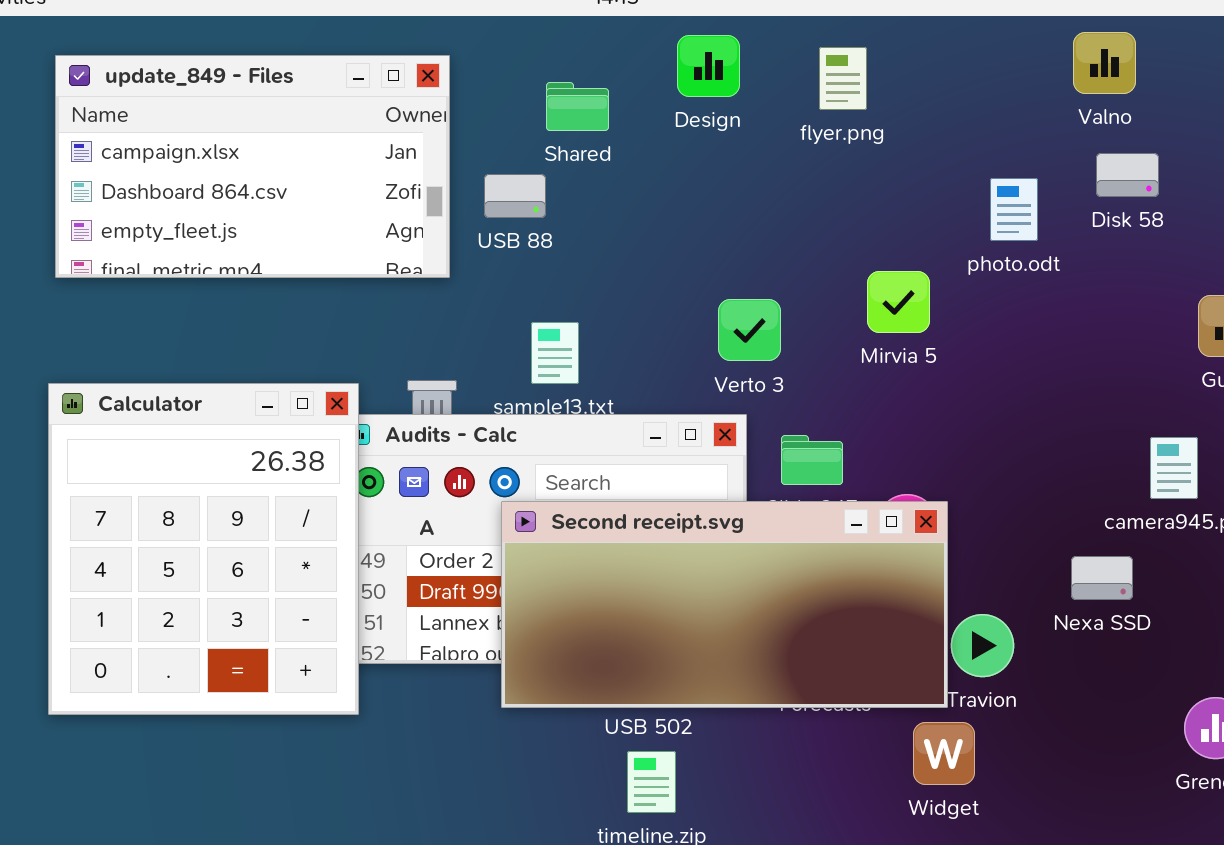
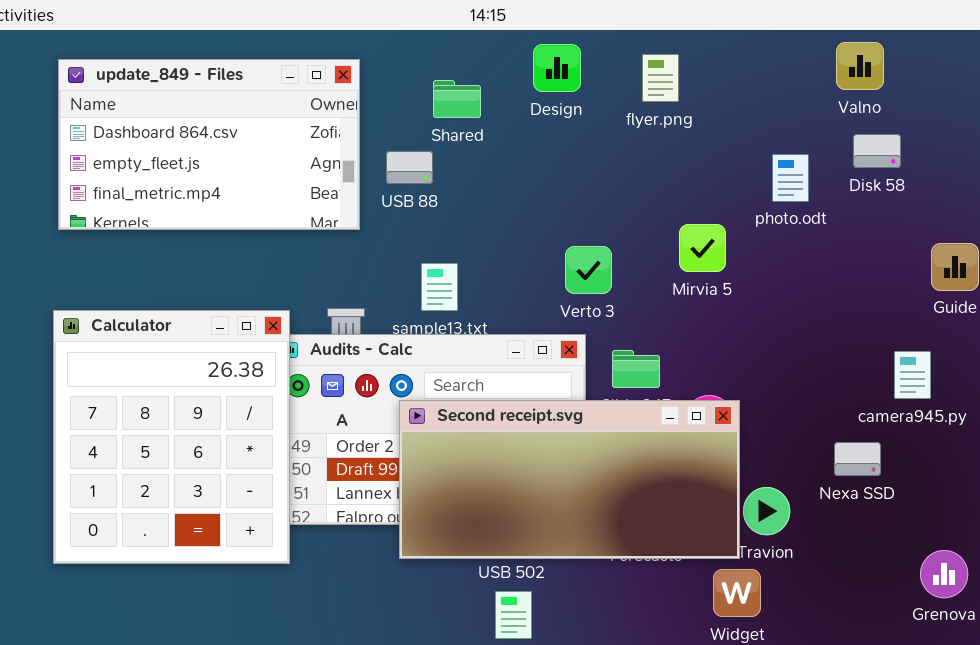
update_849 - Files: [55,55,450,278] -> [58,59,360,230], scrolled down 1 row

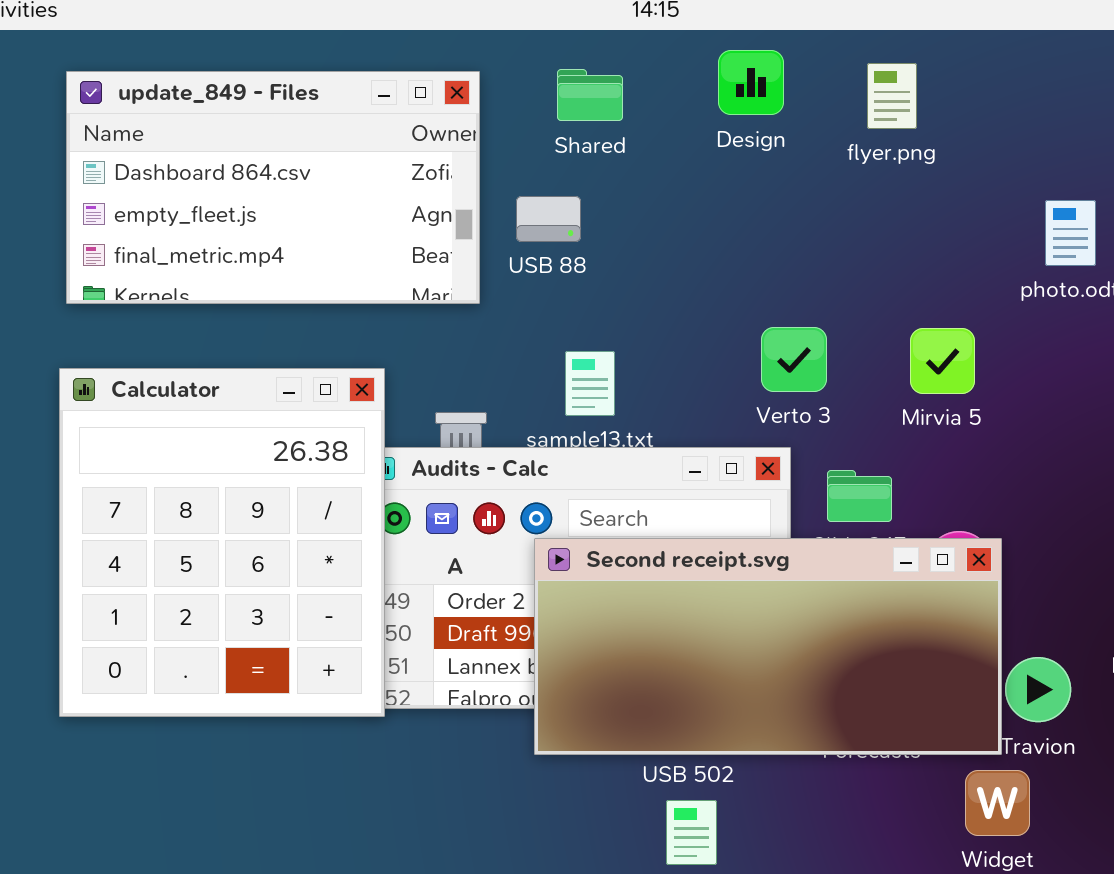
Shared: [433,80,481,118] -> [557,69,623,121], moved
Mirvia 5: [679,224,726,272] -> [910,328,975,394], moved
Calculator: [53,310,290,564] -> [59,368,385,717], moved

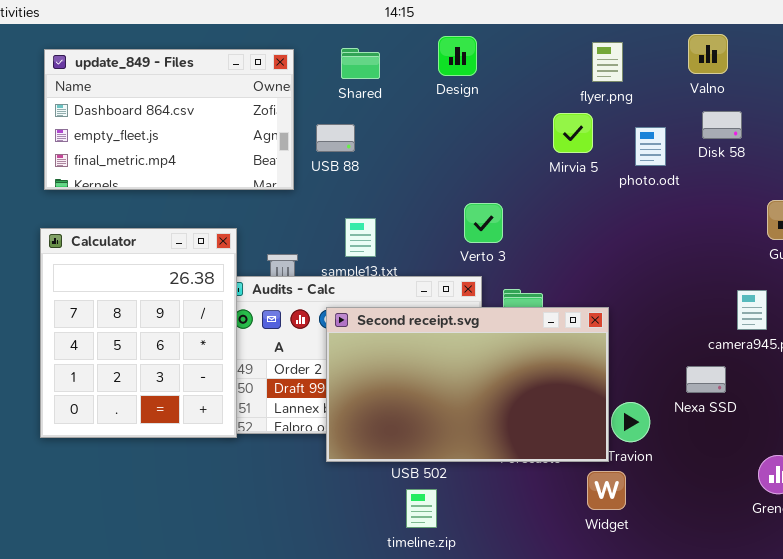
flyer.png: [867,63,917,129] -> [592,42,623,82], moved
Mirvia 5: [910,328,975,394] -> [553,113,593,153], moved
Second receipt.svg: [534,538,1002,755] -> [326,307,609,462], resized

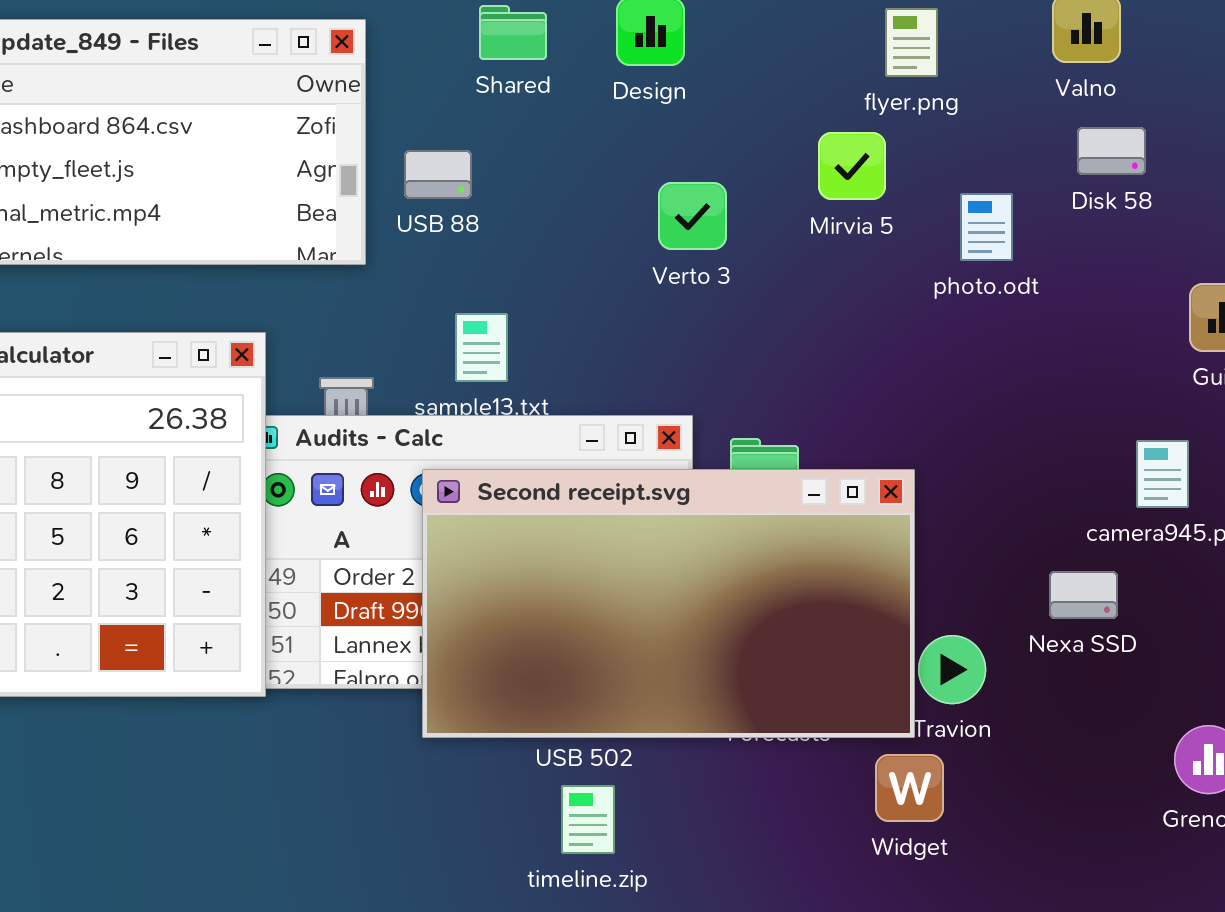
Shared: [341,48,380,79] -> [479,5,547,60], moved
photo.odt: [635,127,666,166] -> [960,193,1013,261], moved
Verto 3: [464,203,503,243] -> [658,182,727,250], moved

